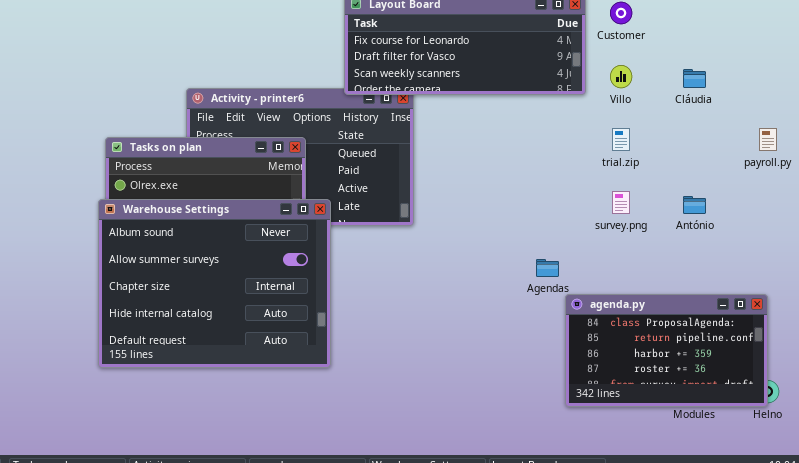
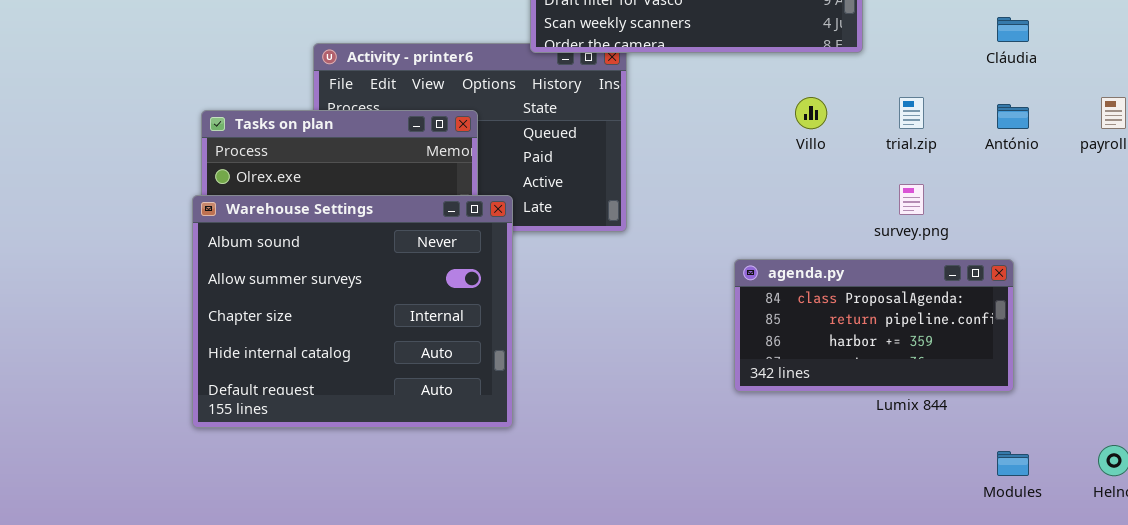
Villo: [610,65,632,88] -> [795,97,827,129], moved
António: [683,196,706,214] -> [997,104,1029,129], moved
agenda.py: [565,294,768,407] -> [734,259,1014,392], moved, resized

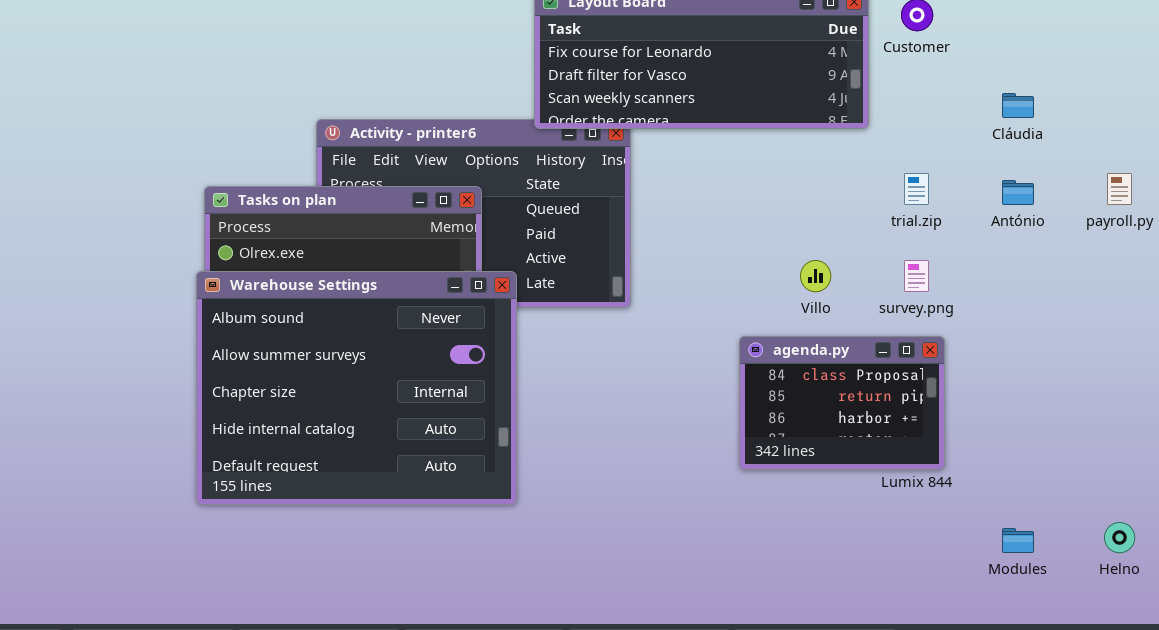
Villo: [795,97,827,129] -> [800,260,831,292], moved
agenda.py: [734,259,1014,392] -> [739,336,945,470], resized

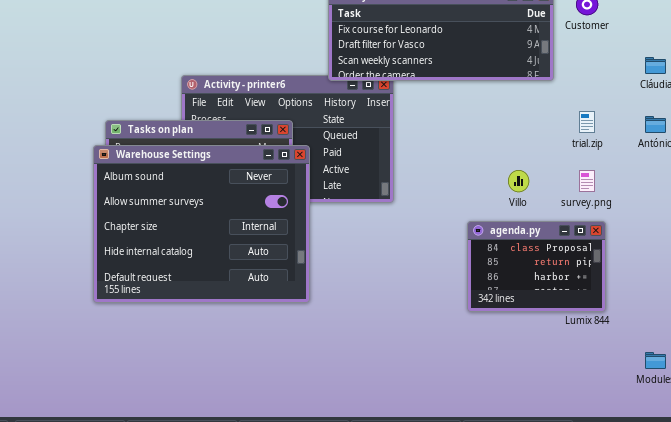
Warehouse Settings: [196,271,517,505] -> [93,145,310,303], moved

